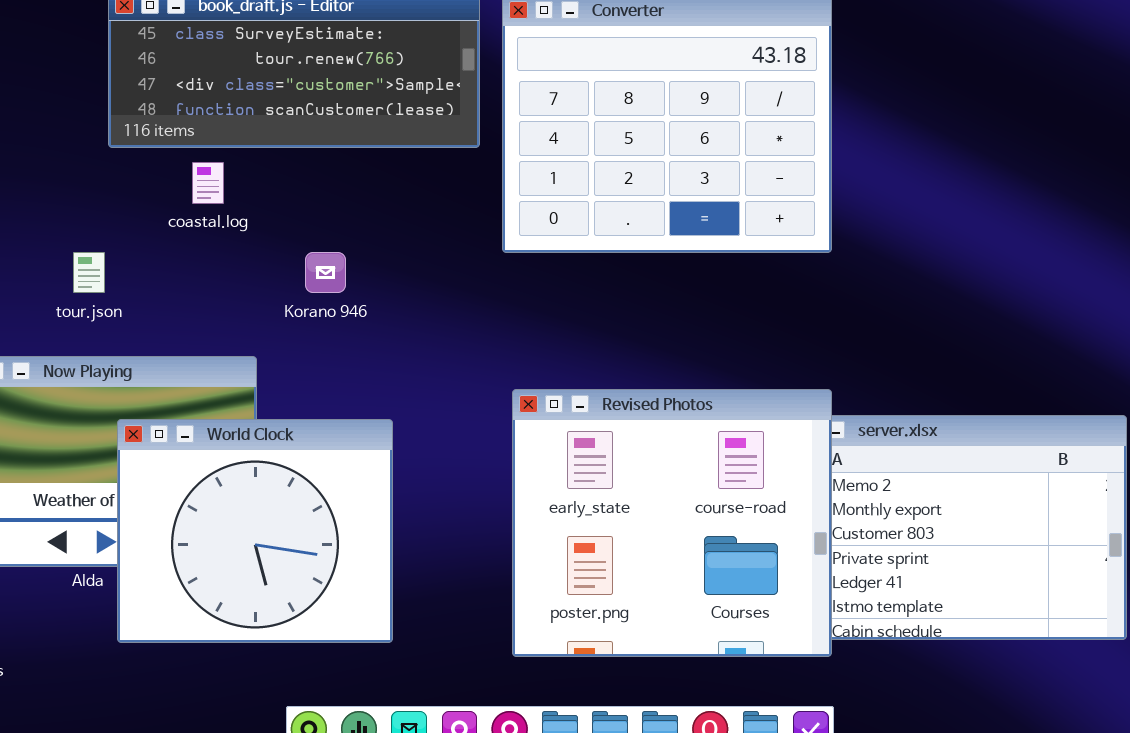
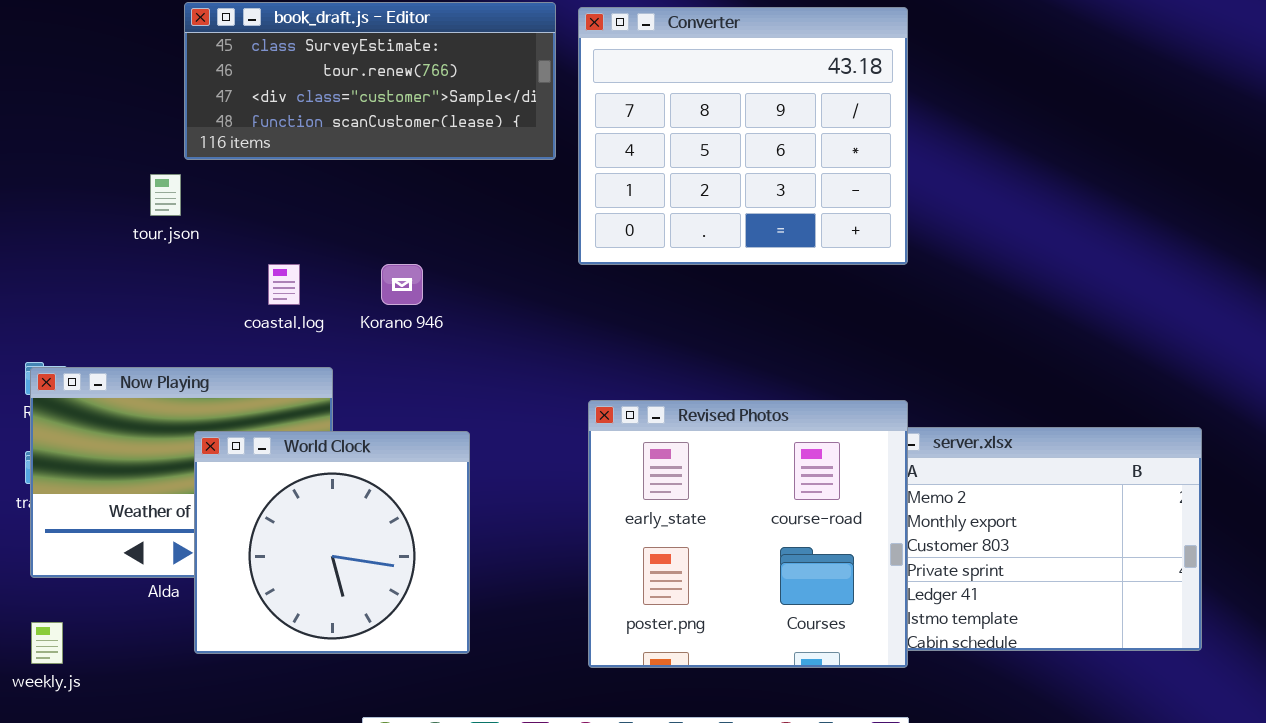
coastal.log: [192,162,224,204] -> [268,264,300,305], moved
tour.json: [73,252,105,293] -> [150,174,181,216], moved

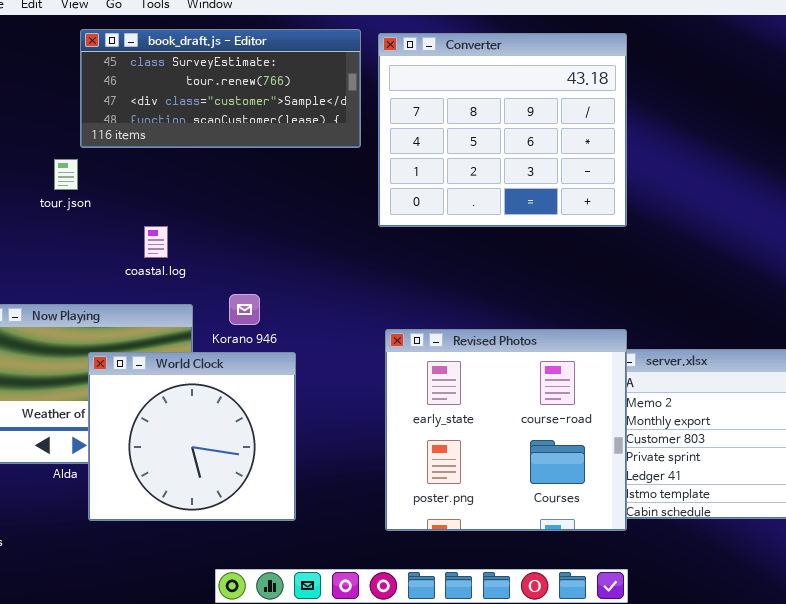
Korano 946: [381,264,423,305] -> [229,294,260,325], moved

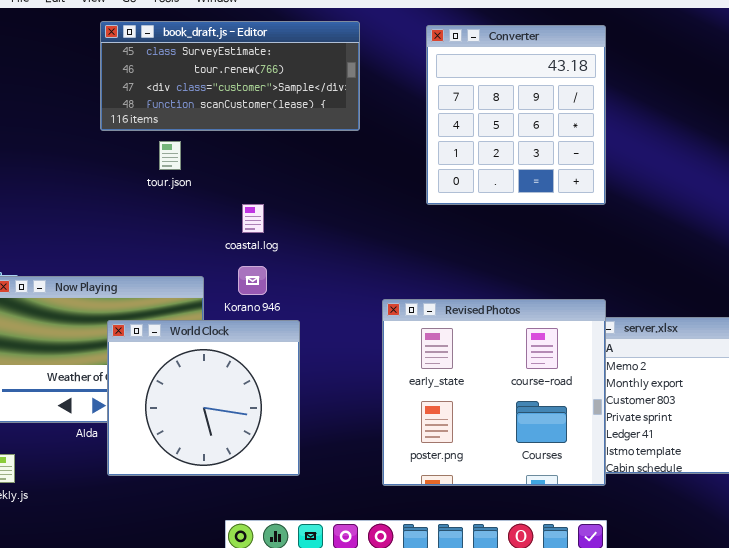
Converter: [378,33,627,227] -> [426,25,606,205], resized
tour.json: [54,159,78,190] -> [159,141,181,170], moved
coastal.log: [144,226,168,258] -> [242,204,264,233], moved

